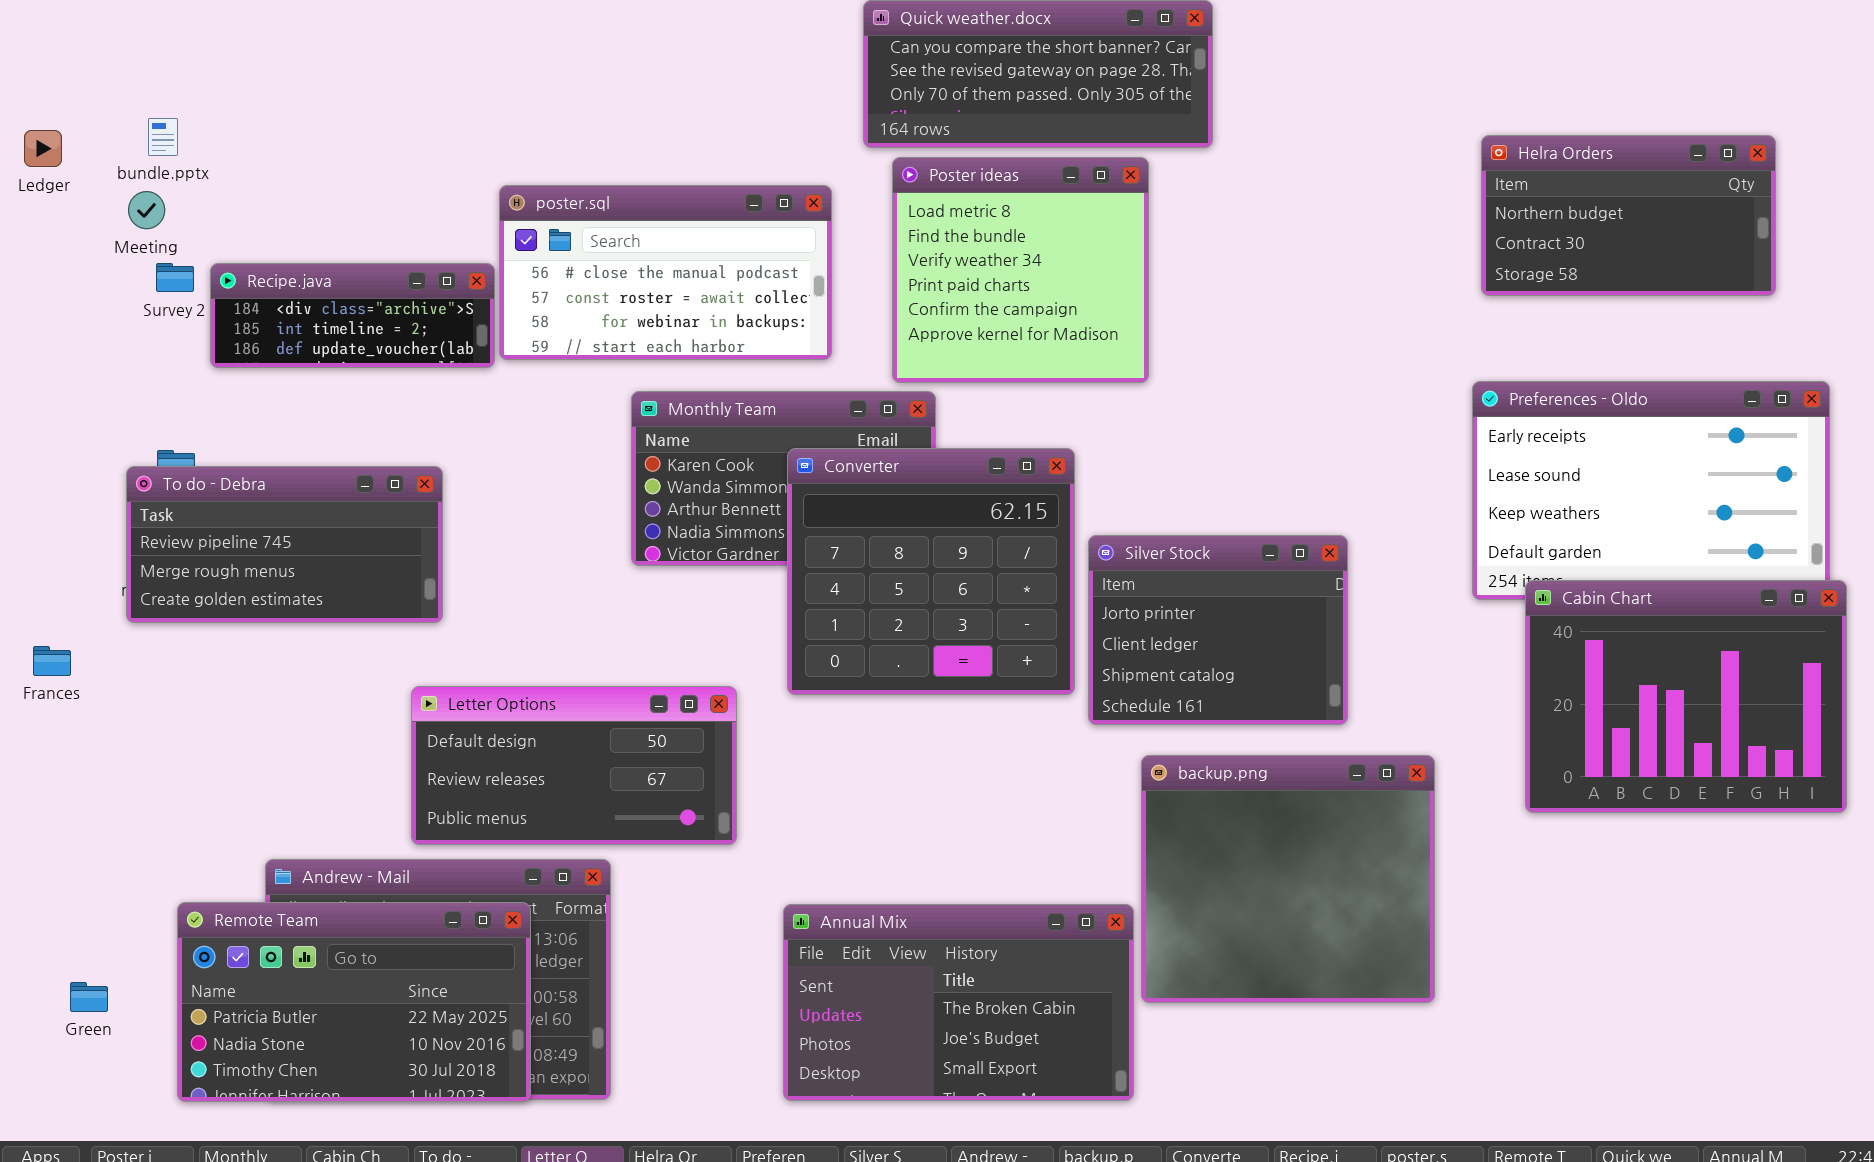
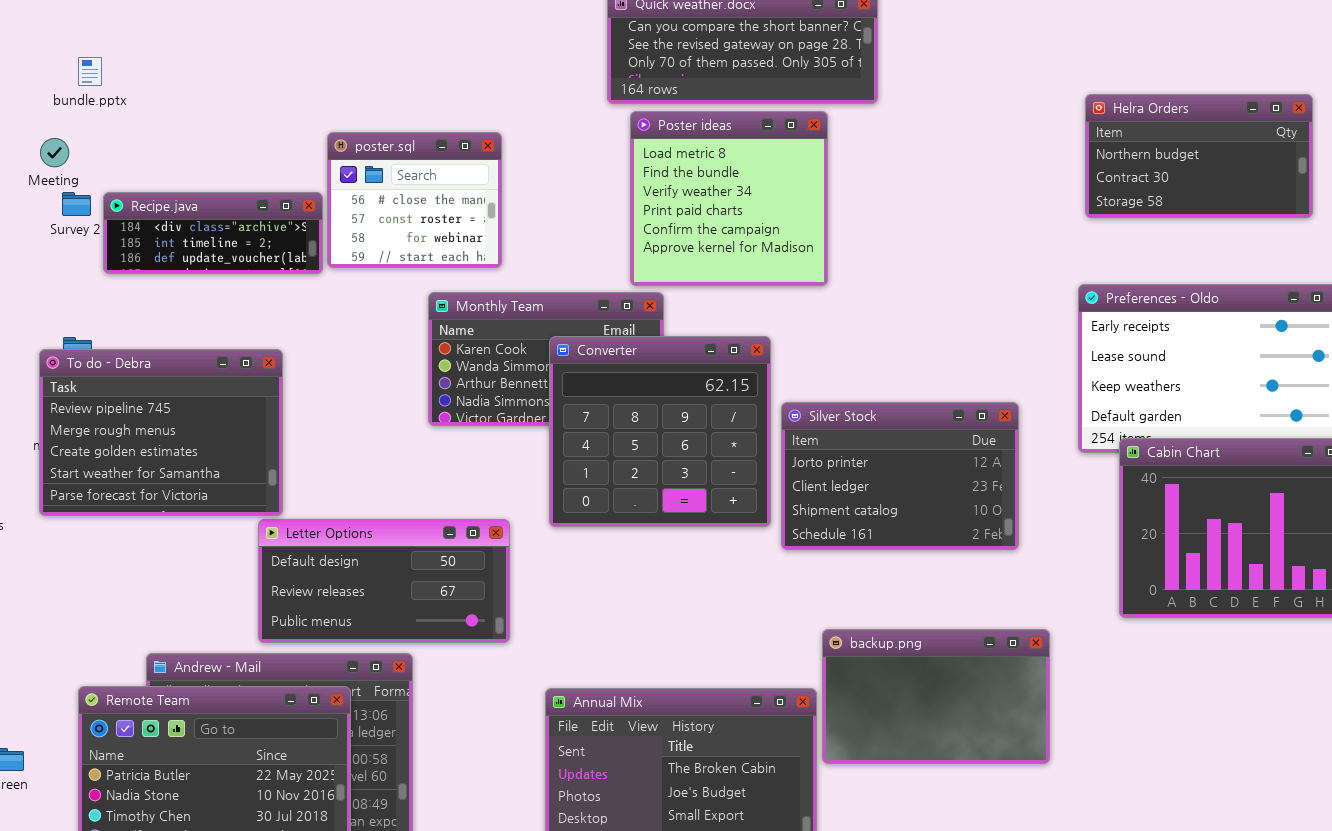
bundle.pptx: [148,118,178,156] -> [78,57,102,86], moved
poster.sql: [499,185,832,360] -> [327,132,502,268], resized
To do - Debra: [126,466,443,623] -> [39,349,283,516], resized
Silver Stock: [1088,535,1348,725] -> [781,402,1019,550], resized
backup.png: [1141,755,1435,1003] -> [822,629,1050,764], resized

